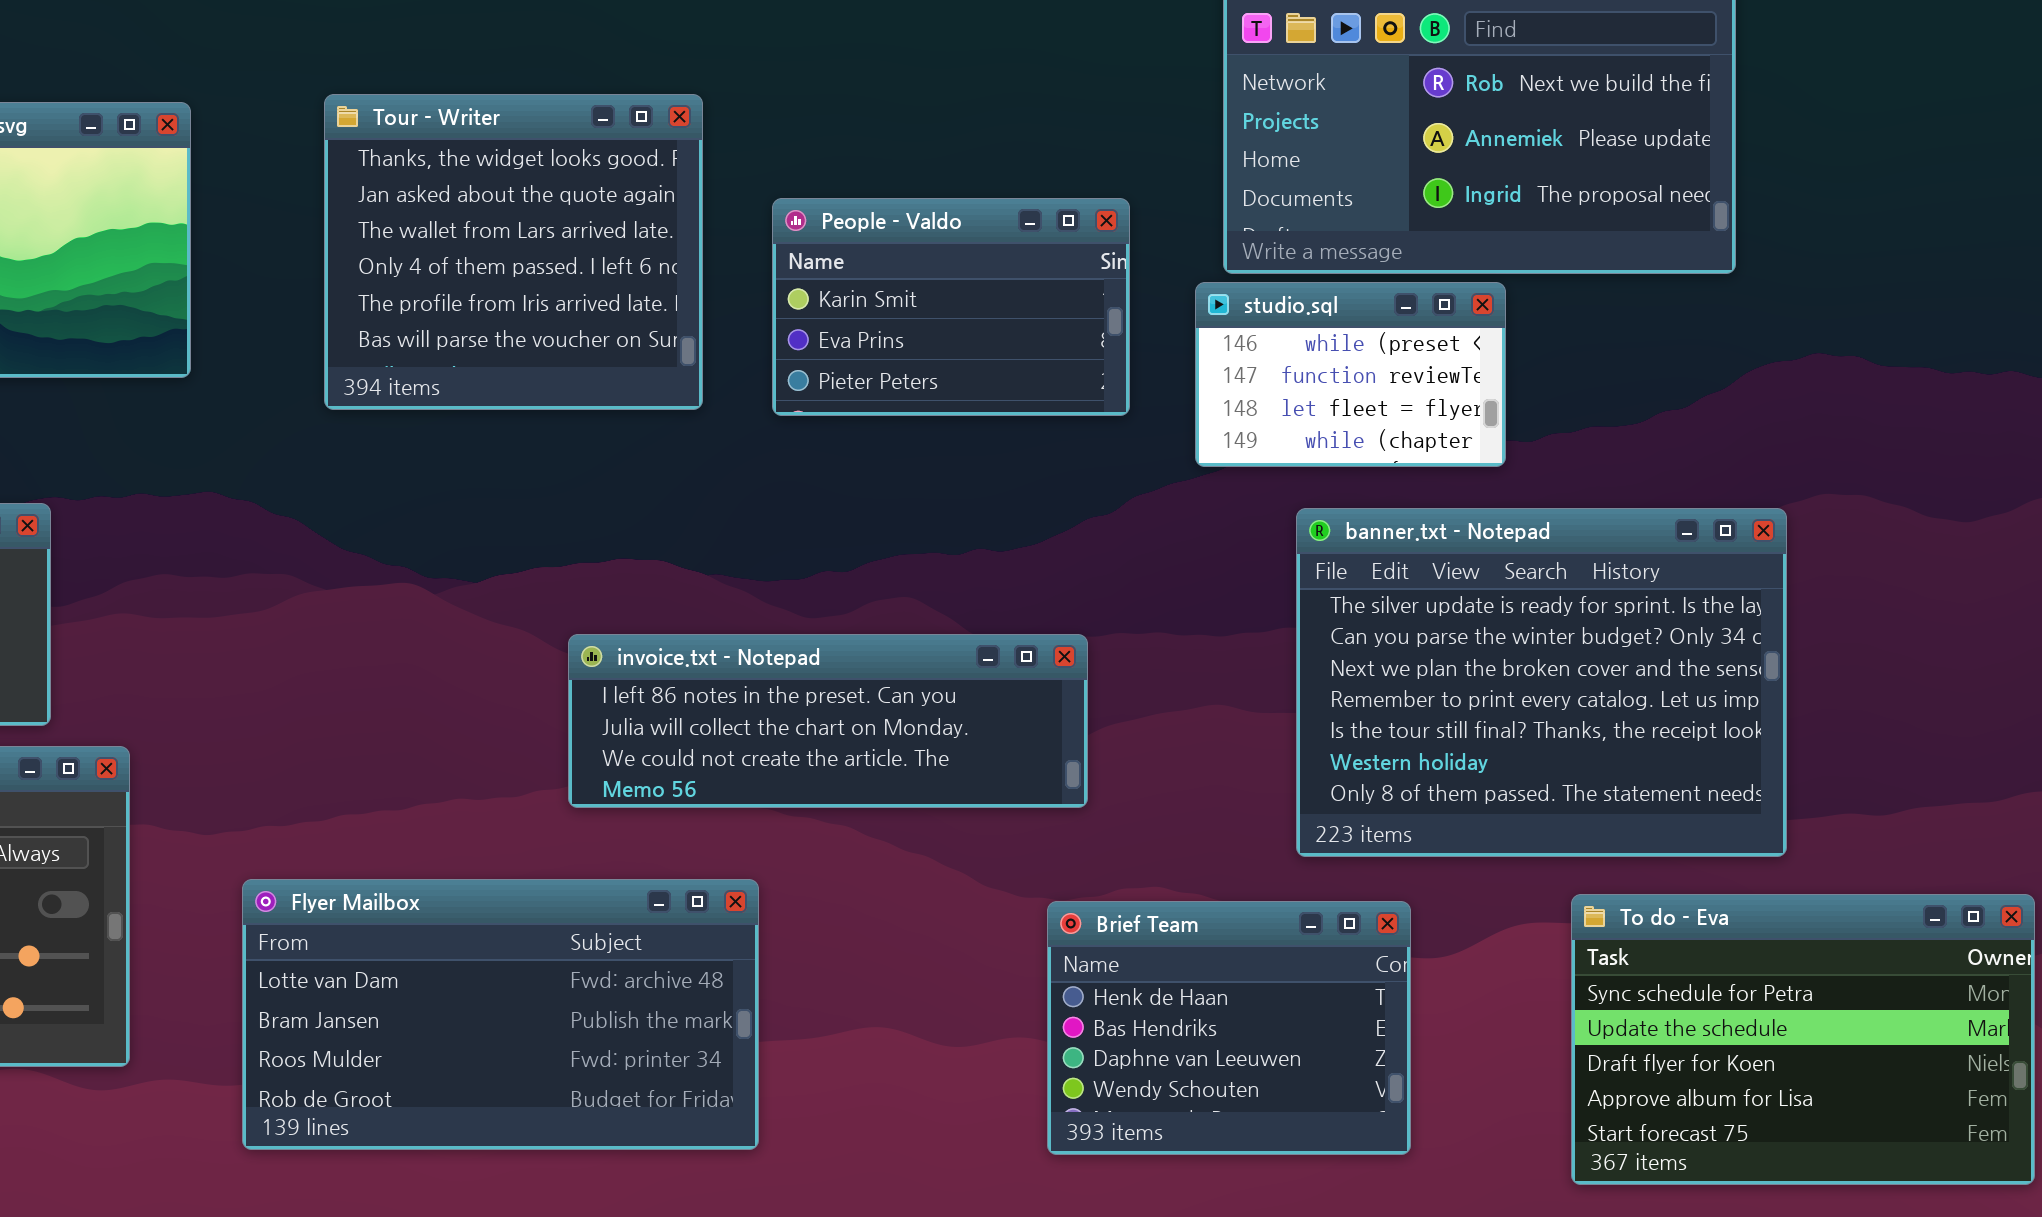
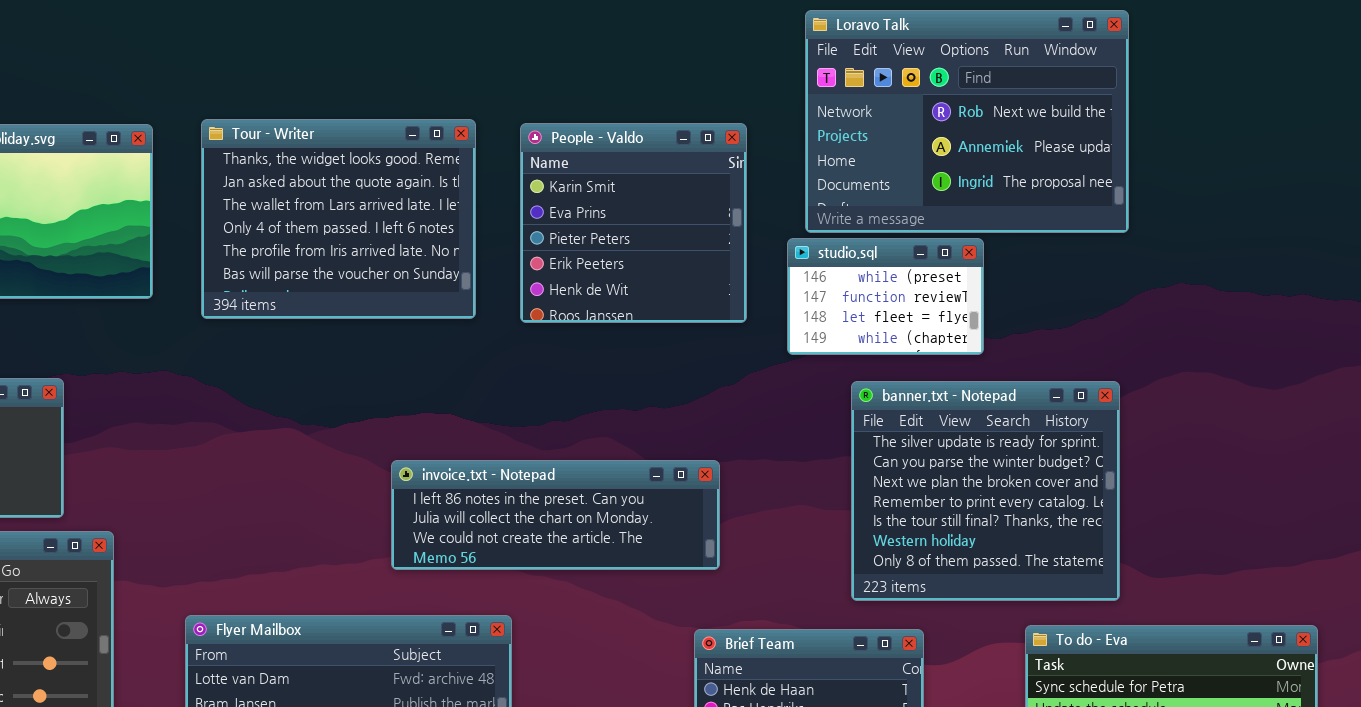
Tour - Writer: [324,94,703,410] -> [201,119,476,319], resized
People - Valdo: [772,198,1130,416] -> [520,123,747,323], resized
banner.txt - Notepad: [1296,508,1787,857] -> [851,381,1120,601], resized

